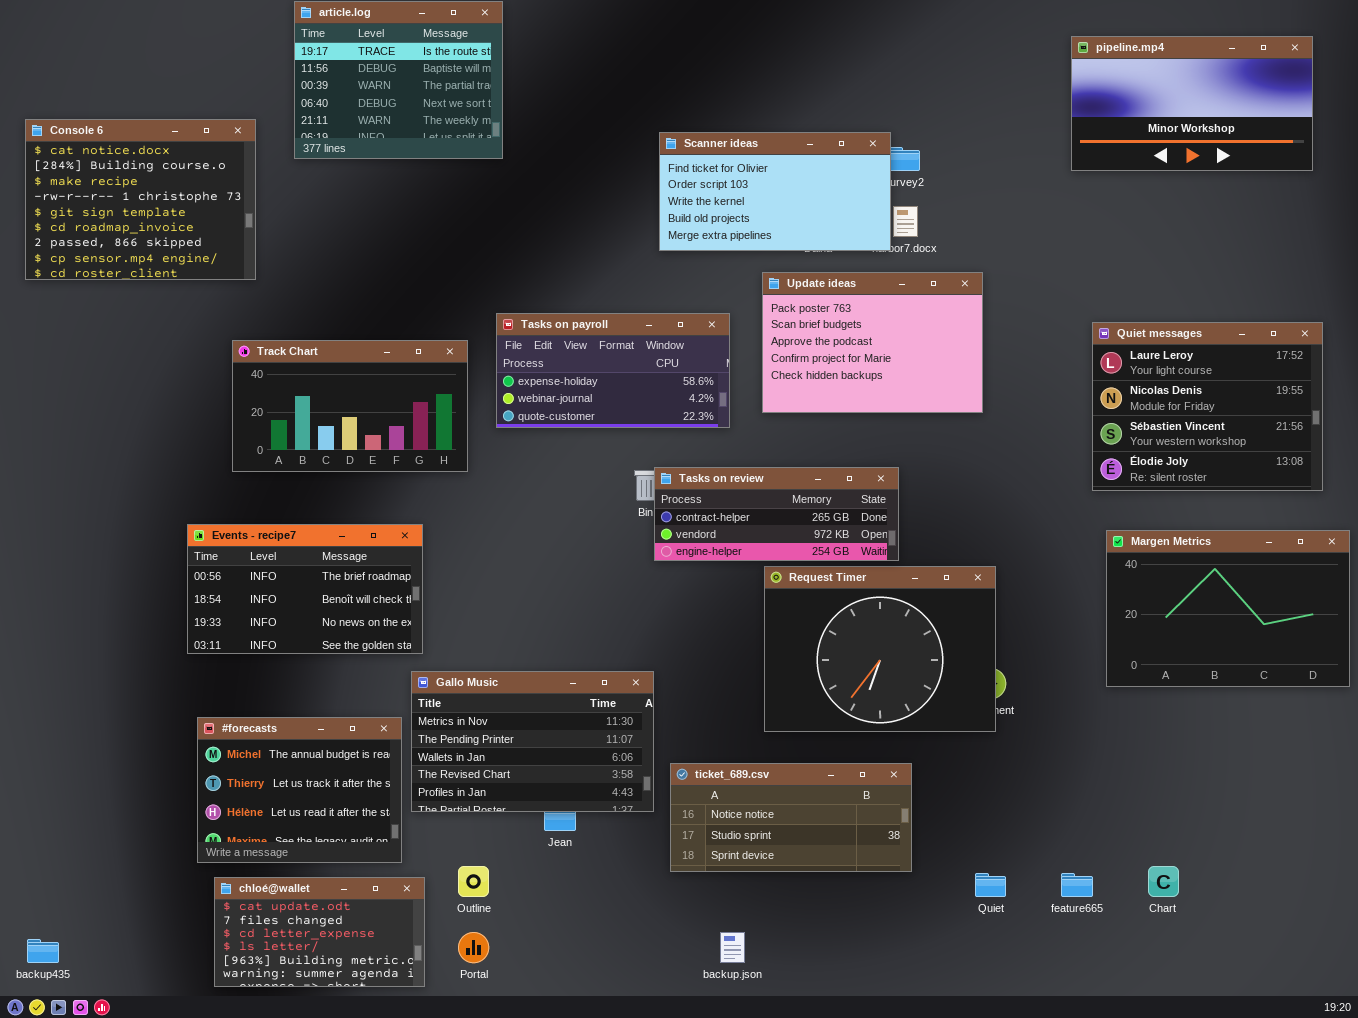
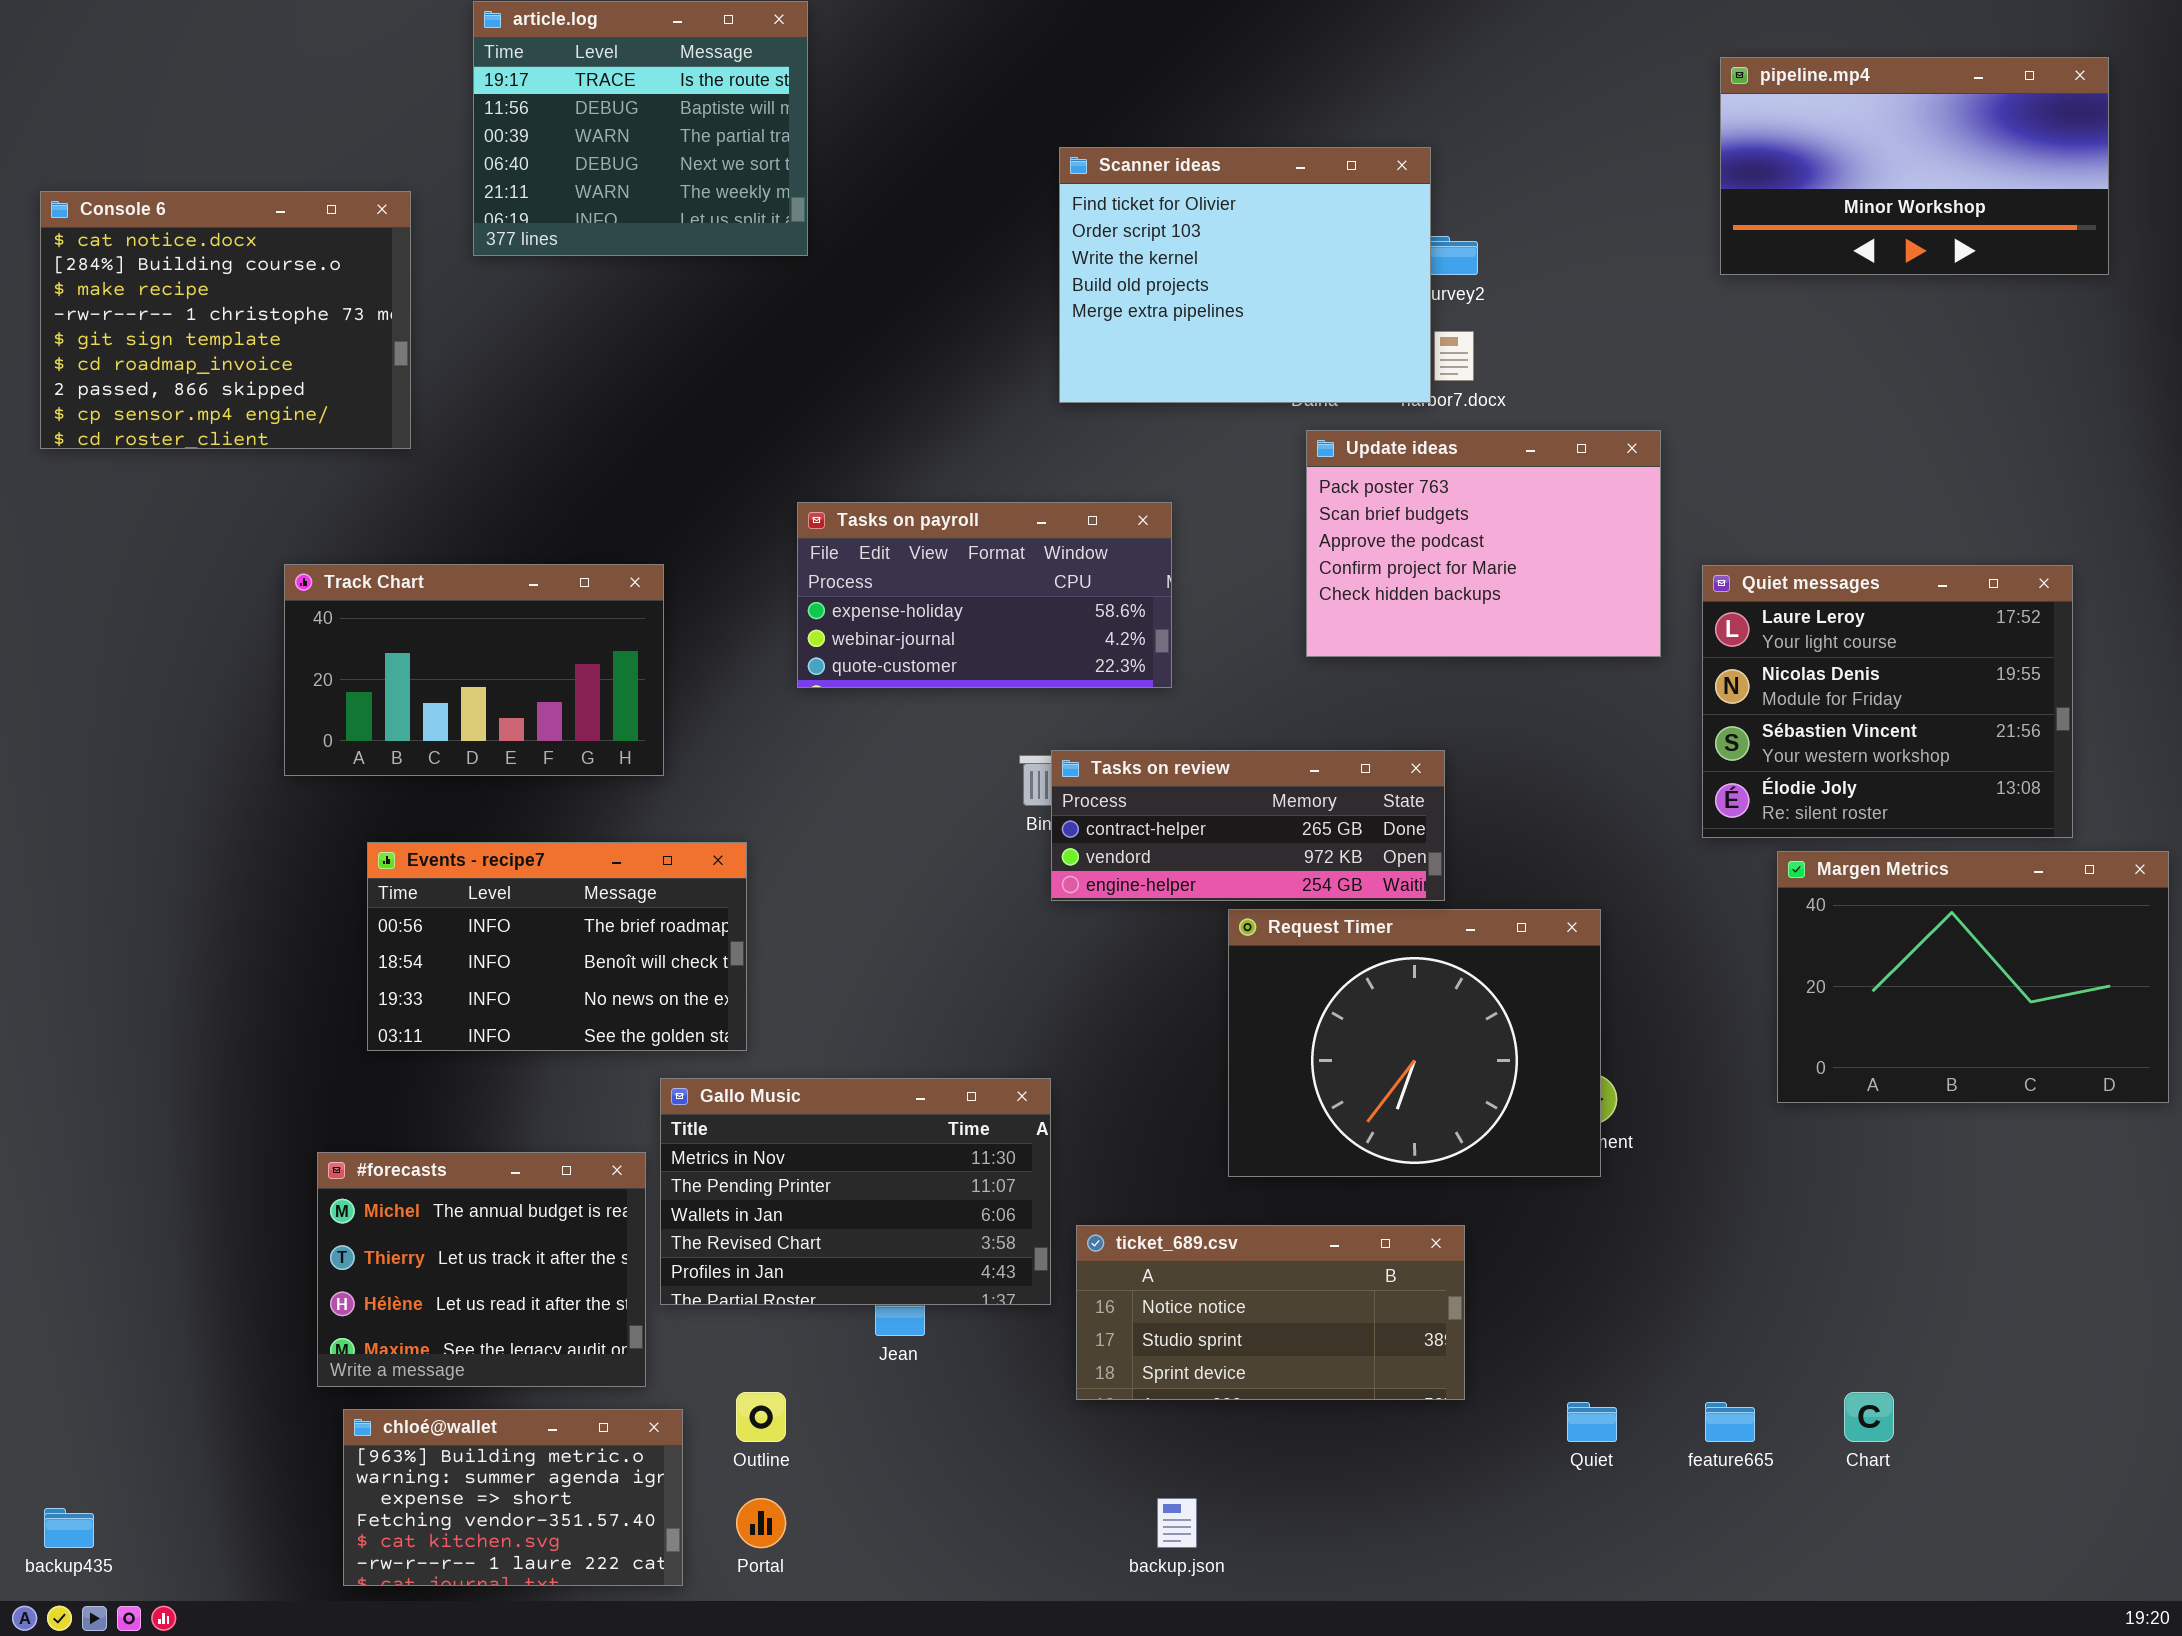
Scanner ideas: [659,132,891,251] -> [1059,147,1431,403], resized
Update ideas: [762,272,983,413] -> [1306,430,1661,657], moved
Quiet messages: [1092,322,1323,491] -> [1702,565,2073,838], moved
Track Chart: [232,340,468,472] -> [284,564,664,776], moved
Events - recipe7: [187,524,423,654] -> [367,842,747,1051], moved
chloé@wallet: [214,877,425,987] -> [343,1409,683,1586], scrolled down 4 rows

